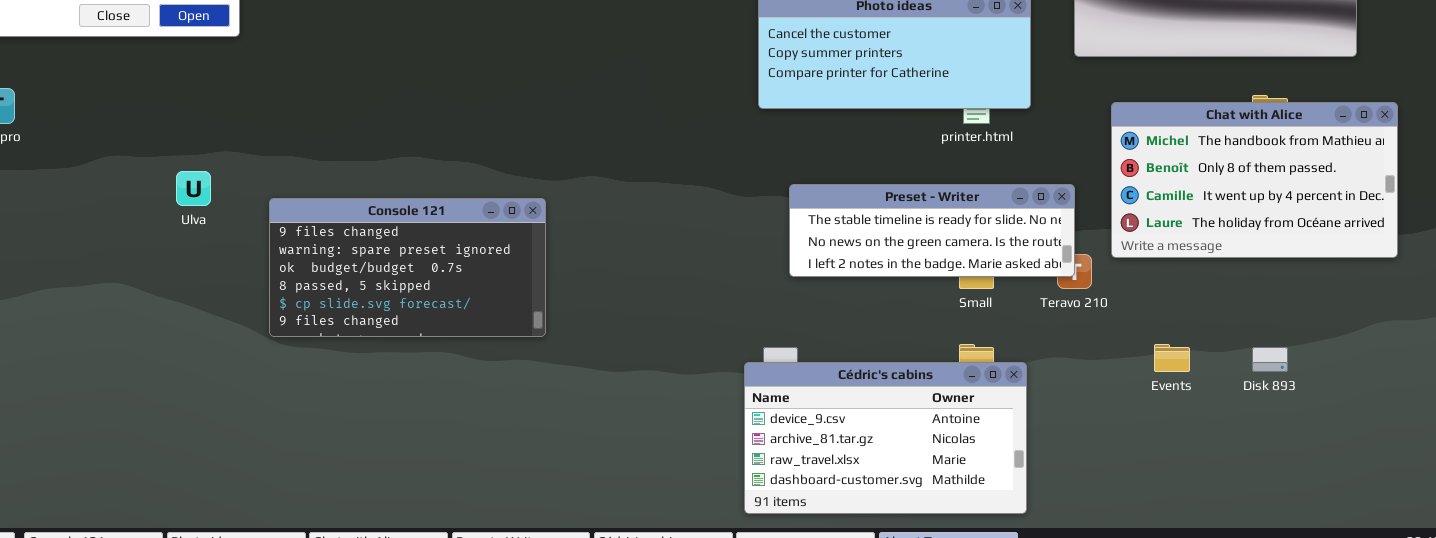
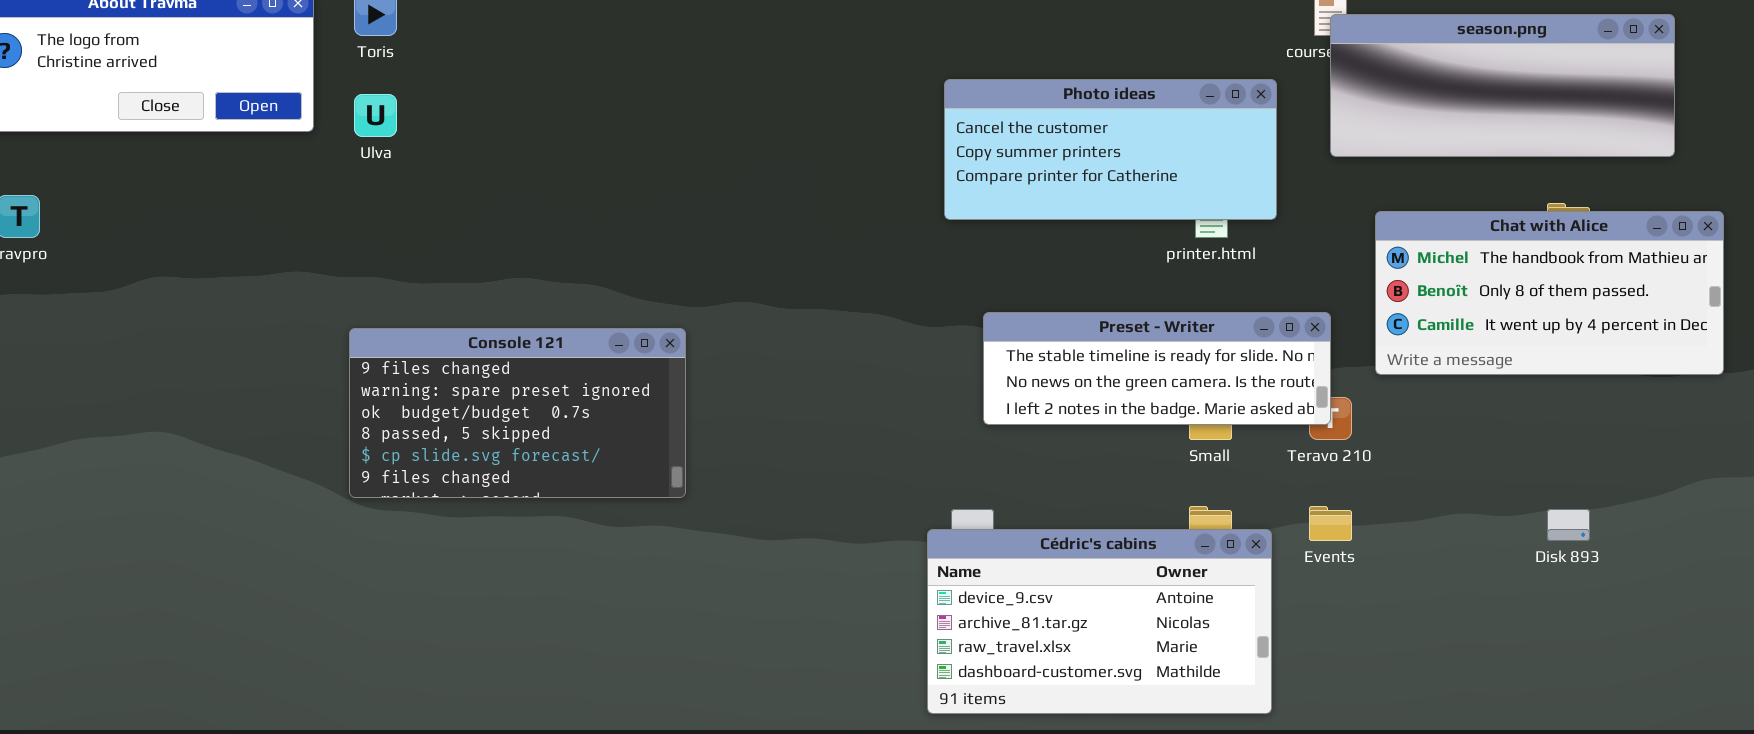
Chat with Alice: [1111,102,1398,258] -> [1375,211,1724,375], resized
Ulva: [176,171,211,206] -> [354,94,397,137], moved
Events: [1154,344,1190,372] -> [1309,506,1352,541], moved

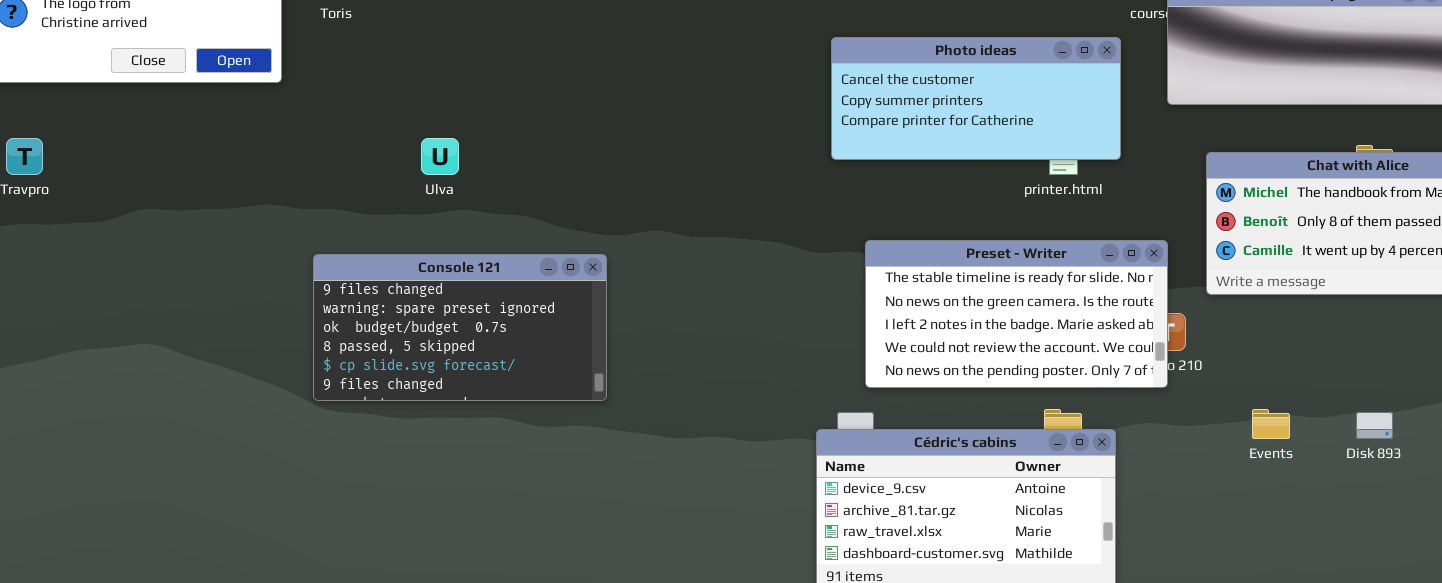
Ulva: [354,94,397,137] -> [421,138,459,175], moved
Preset - Writer: [983,312,1331,425] -> [865,240,1168,388], resized
Events: [1309,506,1352,541] -> [1252,409,1290,439], moved

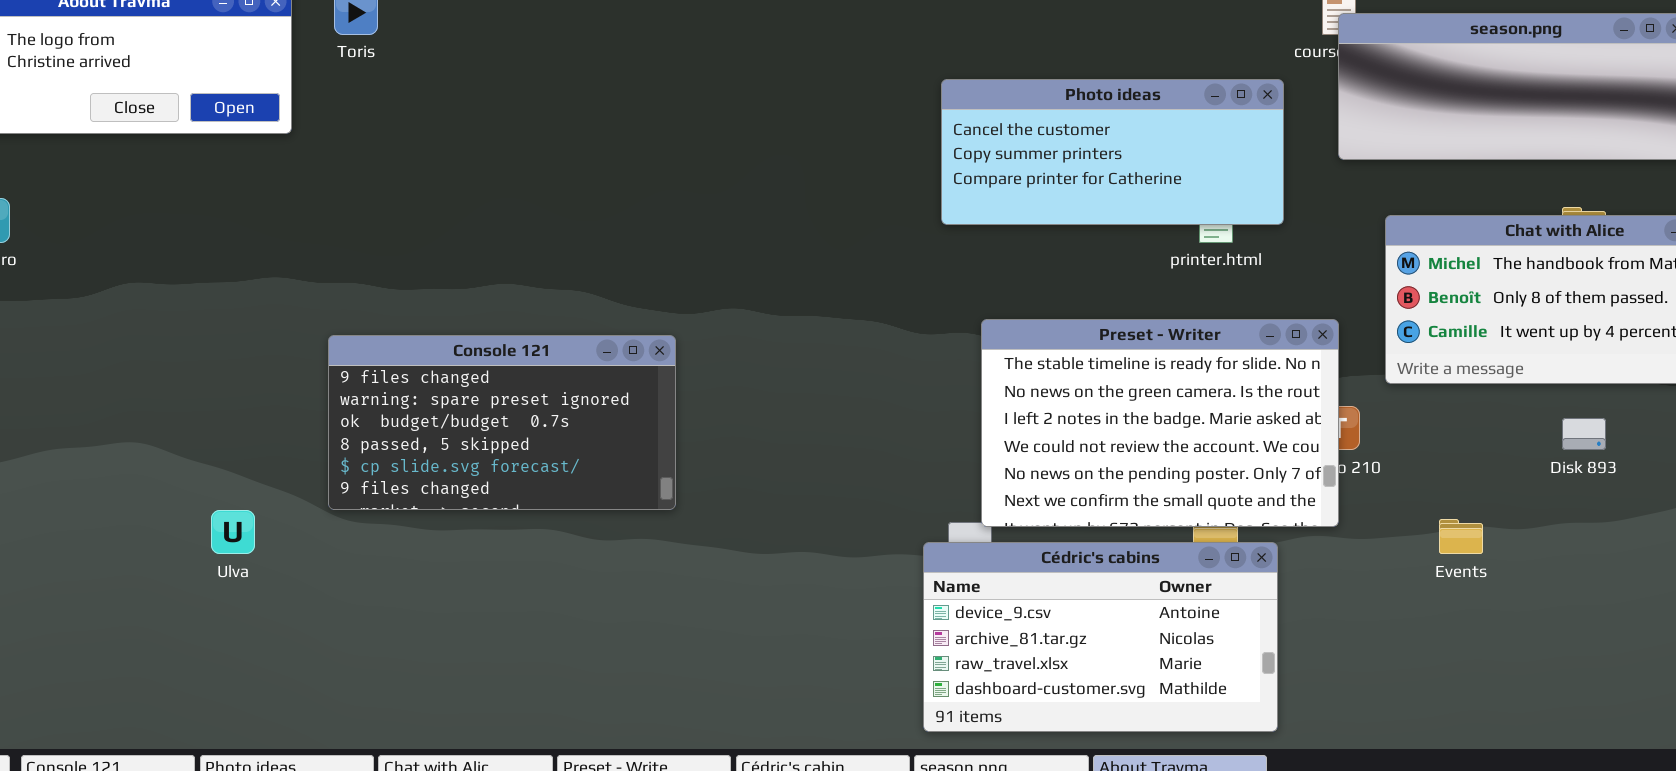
Ulva: [421,138,459,175] -> [211,510,255,554], moved
Preset - Writer: [865,240,1168,388] -> [981,319,1339,527], resized
Disk 893: [1356,412,1393,439] -> [1562,418,1606,450], moved

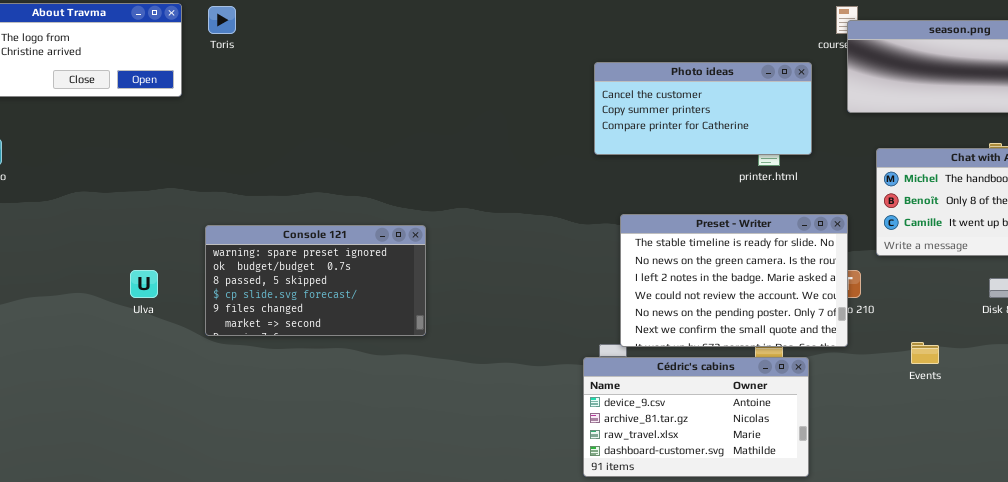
Console 121: [328,335,676,510] -> [205,225,426,336], scrolled down 1 row
Ulva: [211,510,255,554] -> [130,270,158,298], moved

